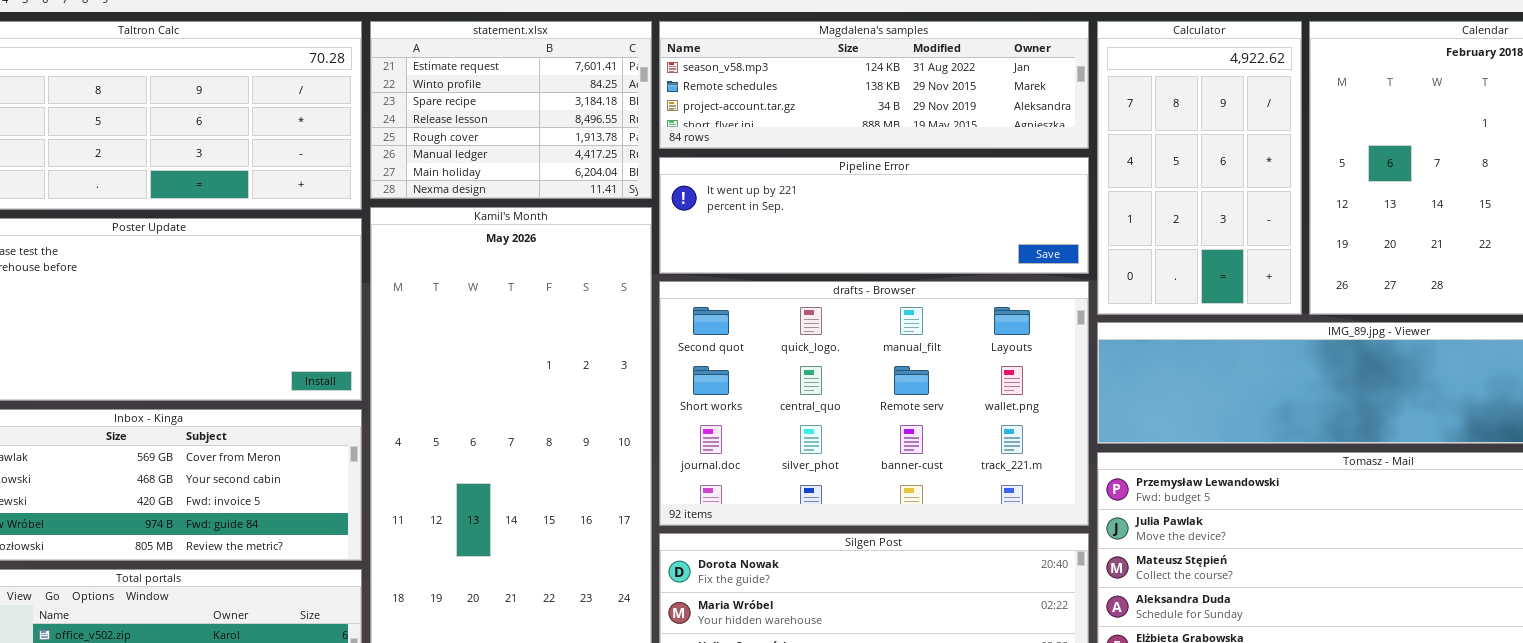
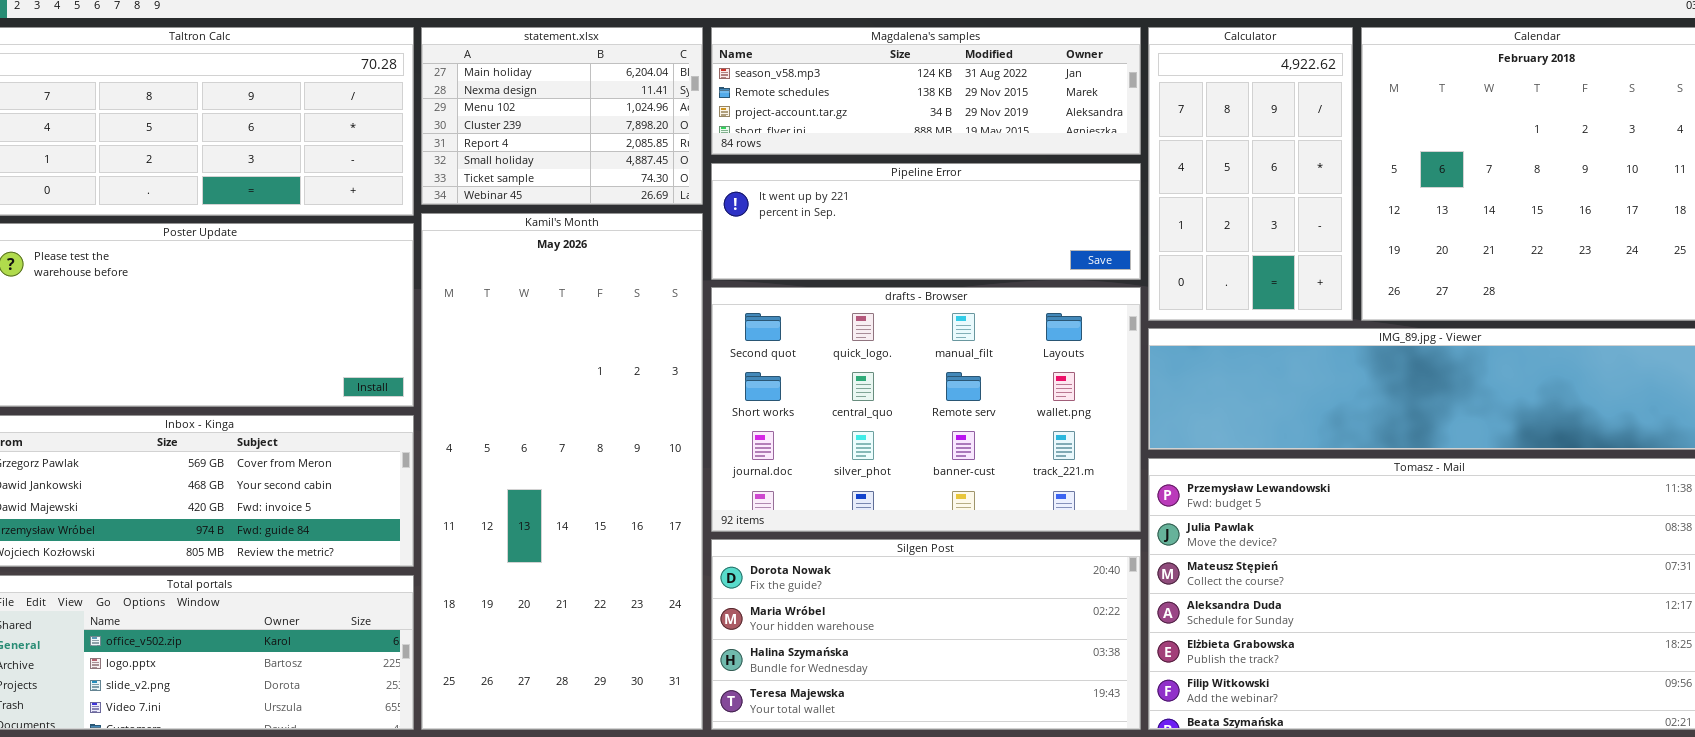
statement.xlsx: [370,21,652,199] -> [421,27,703,205], scrolled down 6 rows

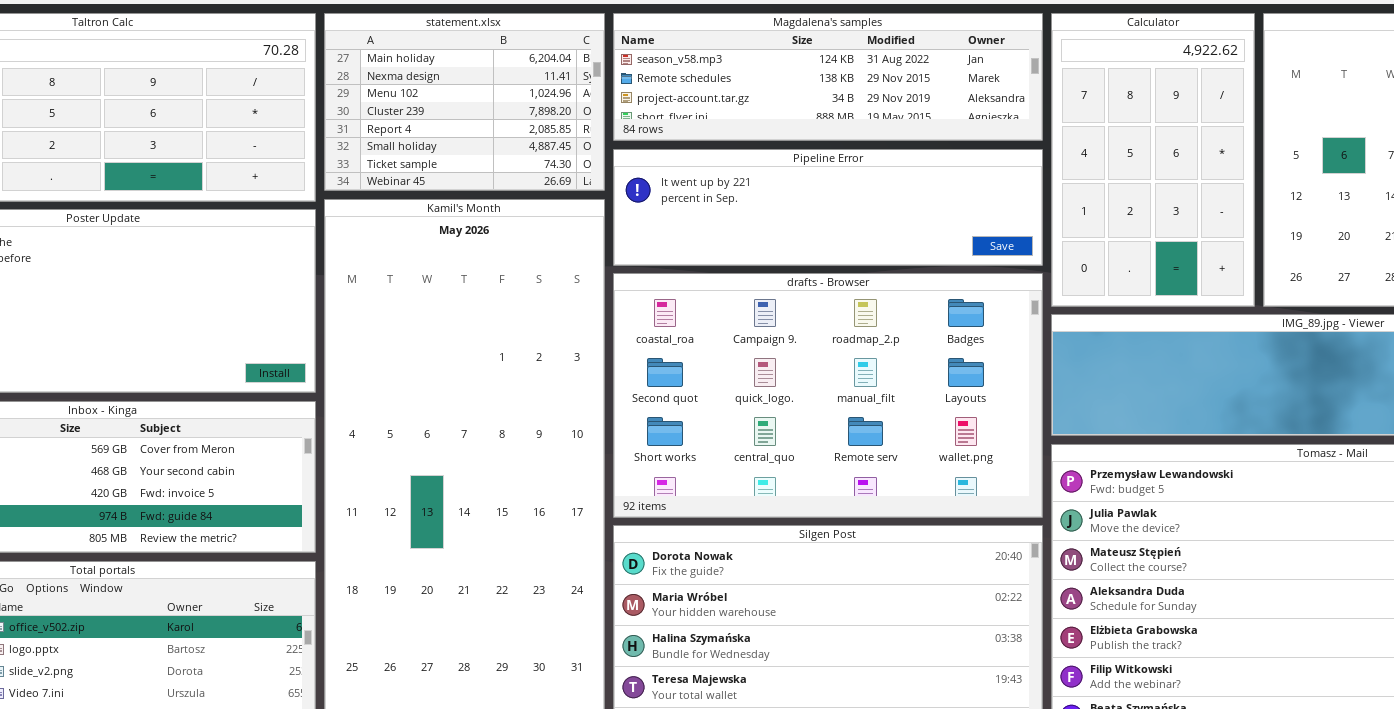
drafts - Browser: [711,287,1141,532] -> [613,273,1043,518], scrolled up 1 row

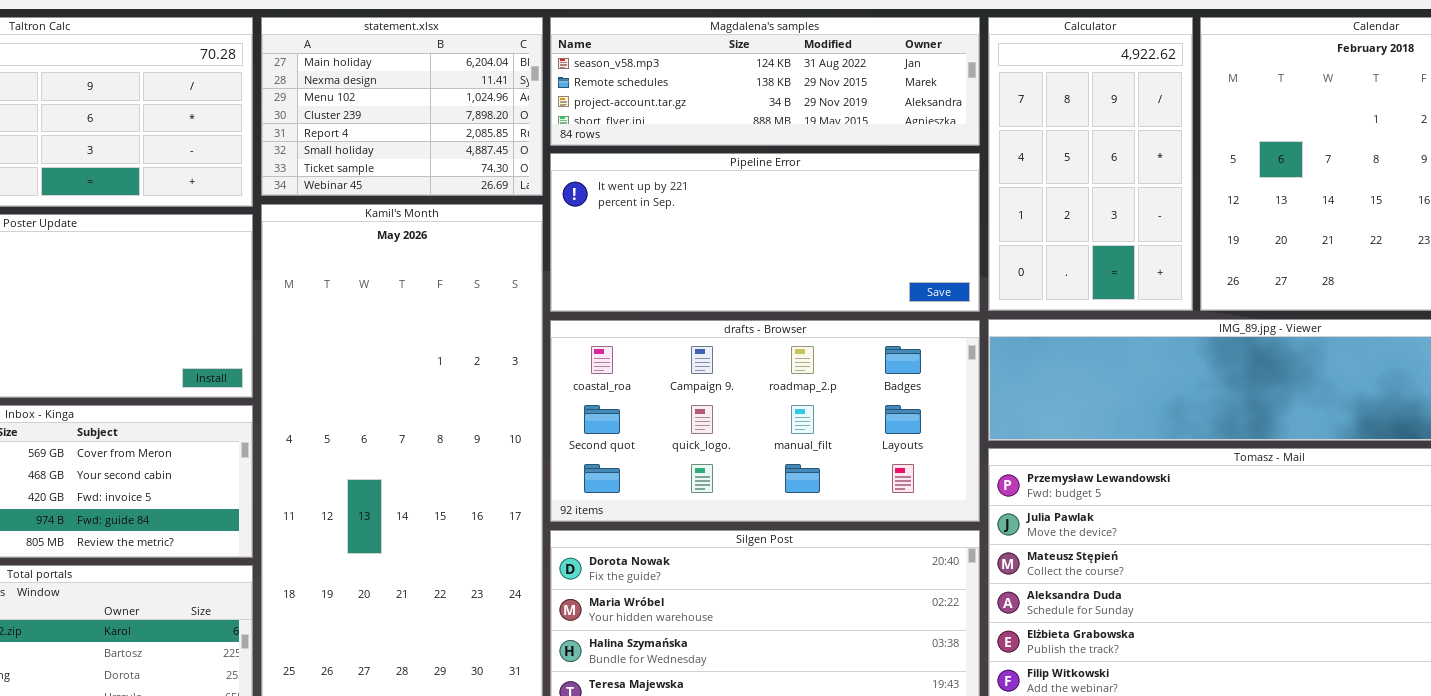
Pipeline Error: [613,149,1043,266] -> [550,153,980,312], resized
drafts - Browser: [613,273,1043,518] -> [550,320,980,522], resized

